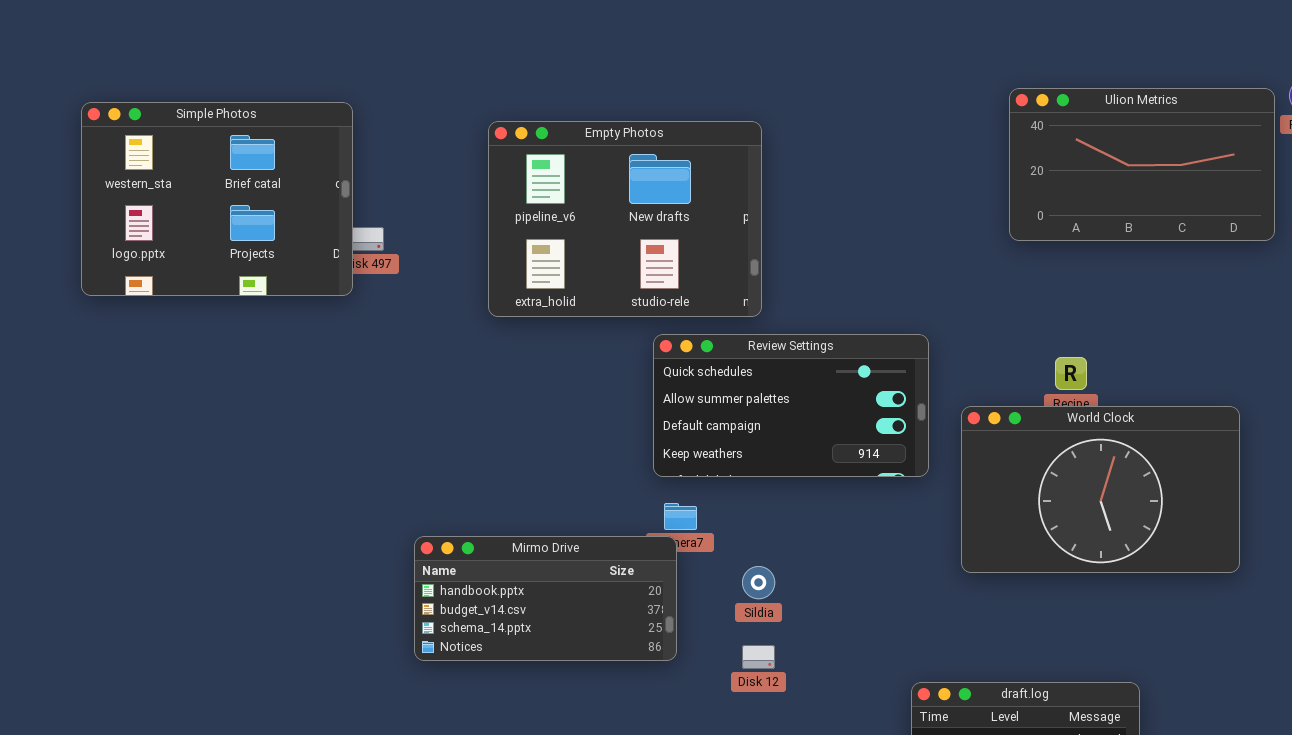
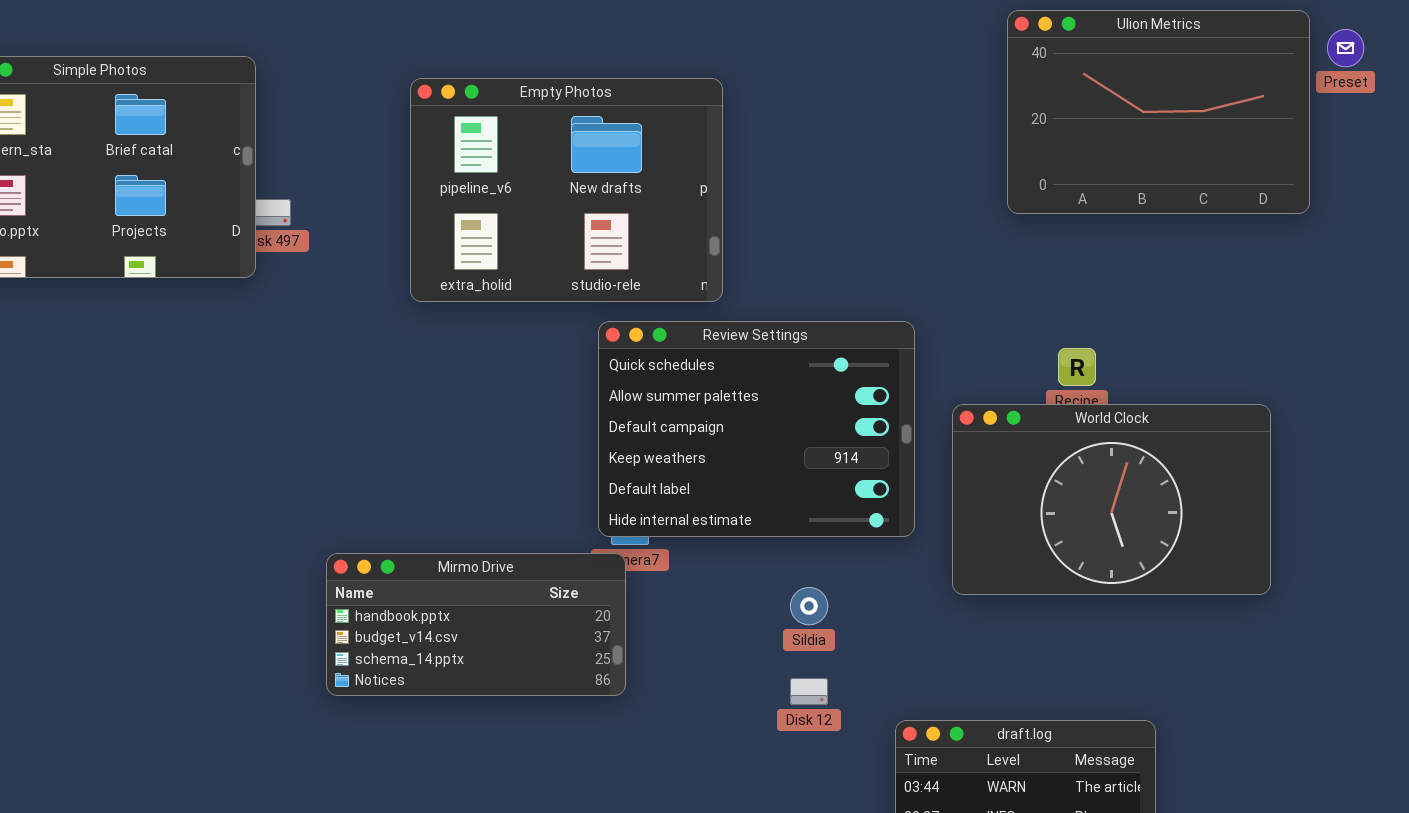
Ulion Metrics: [1009,88,1275,241] -> [1007,10,1310,214], resized
Review Settings: [653,334,929,477] -> [598,321,915,537], resized
Sildia: [742,566,775,599] -> [790,587,828,625], moved
Disk 12: [742,645,775,669] -> [790,678,828,705], moved

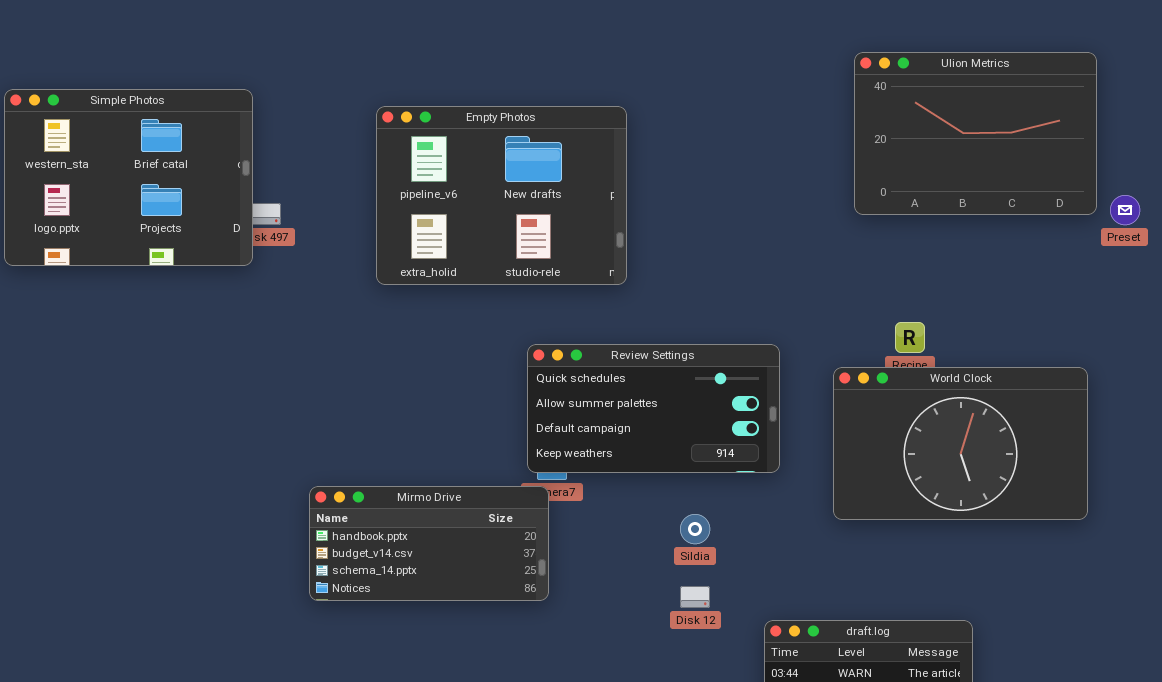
Preset: [1327,29,1364,67] -> [1110,195,1140,225], moved
Review Settings: [598,321,915,537] -> [527,344,780,473], resized
World Clock: [952,404,1271,595] -> [833,367,1088,520], moved

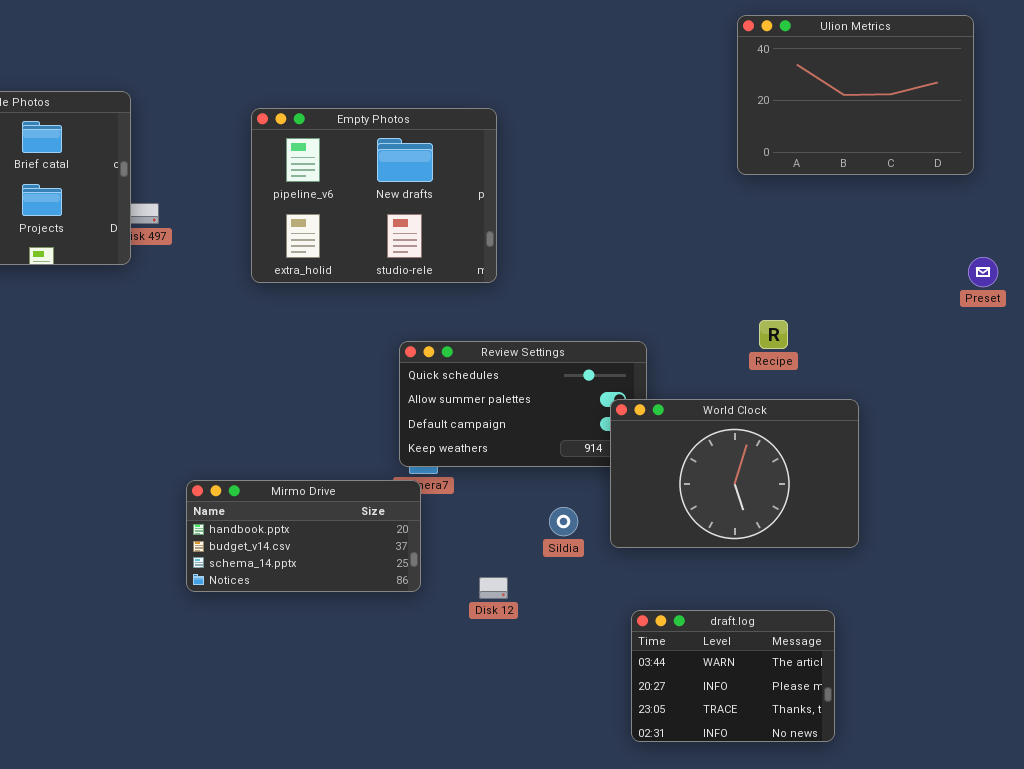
Ulion Metrics: [854,52,1097,215] -> [737,15,974,175], moved
Preset: [1110,195,1140,225] -> [968,257,998,287], moved
World Clock: [833,367,1088,520] -> [610,399,859,548], moved
Disk 12: [680,586,710,608] -> [479,577,508,599], moved

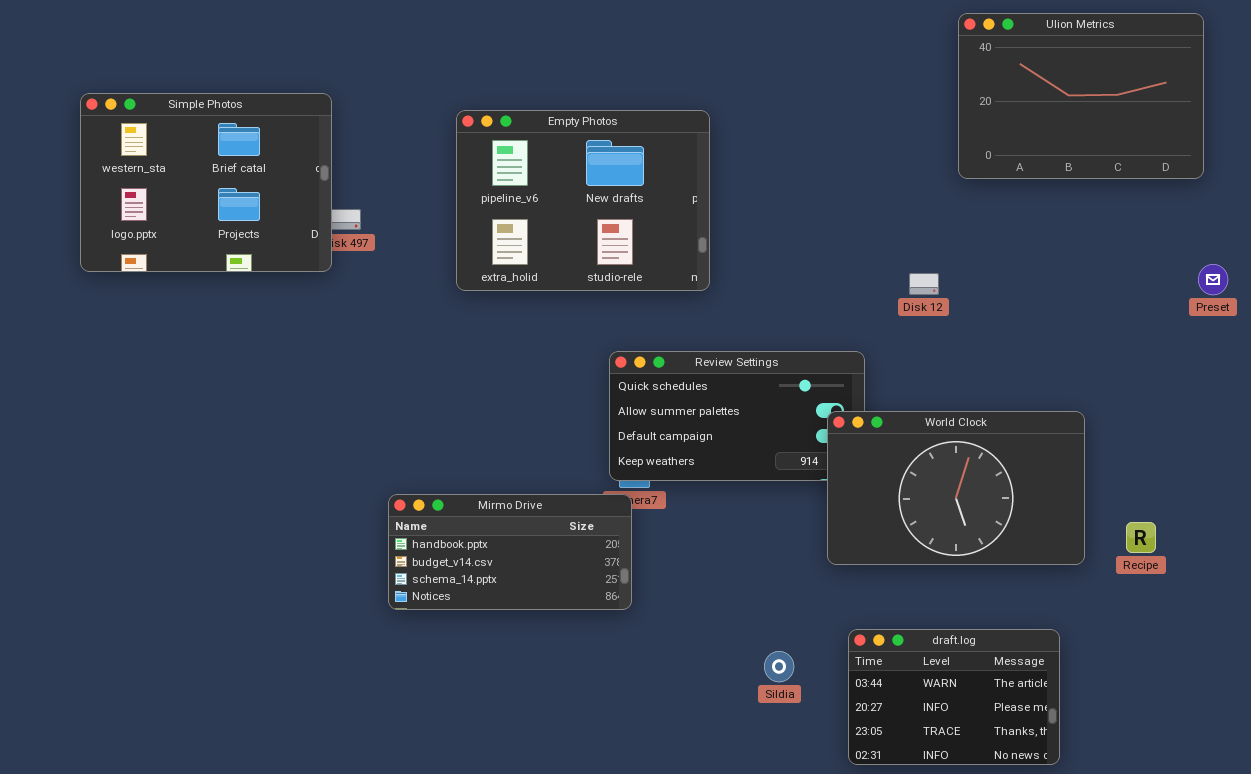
Recipe: [759,320,788,349] -> [1126,522,1156,553], moved
Sildia: [549,507,578,536] -> [764,651,794,682], moved
Disk 12: [479,577,508,599] -> [909,273,939,295], moved

